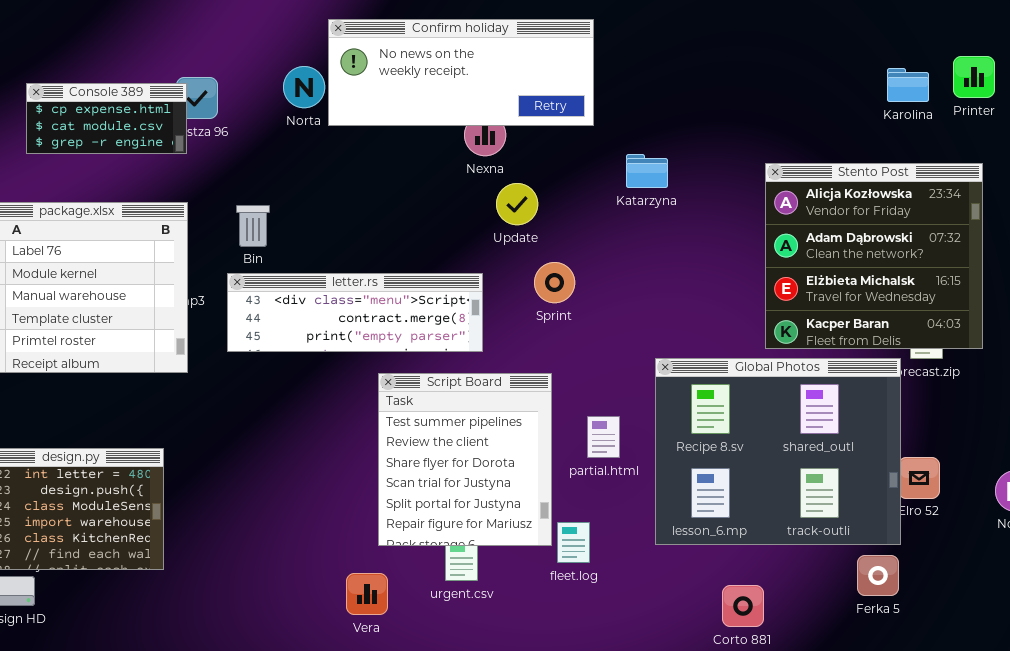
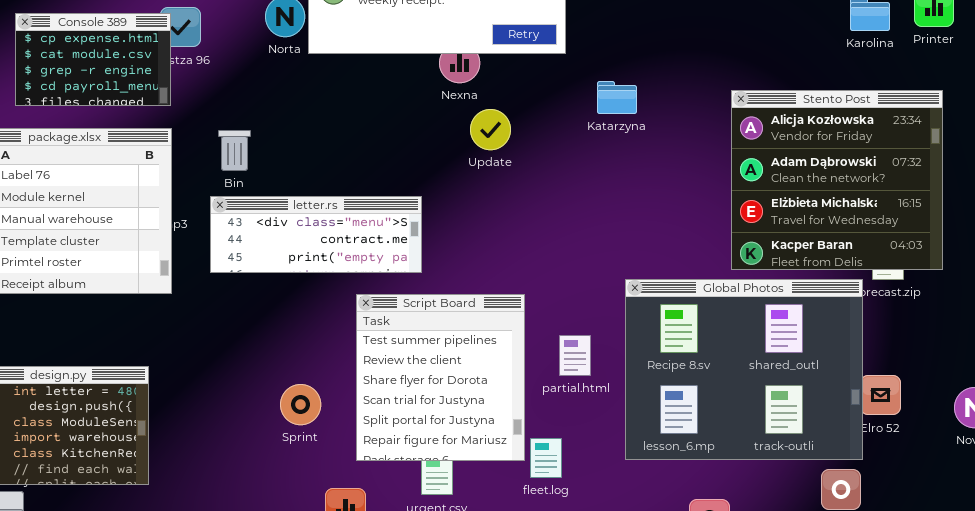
Console 389: [26,83,187,154] -> [15,13,171,106], resized
Sprint: [534,262,575,303] -> [280,384,321,425], moved
letter.rs: [227,273,483,352] -> [210,196,422,273], resized

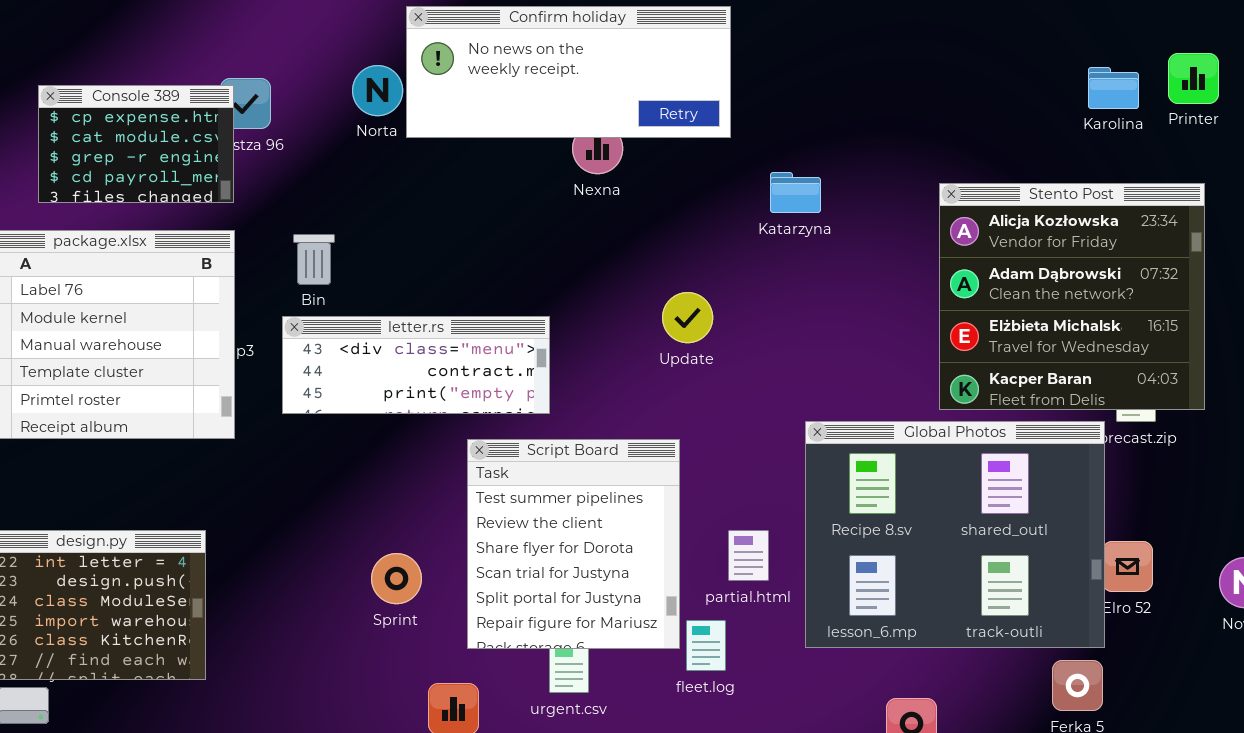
Update: [470,109,511,150] -> [662,292,713,343], moved
partial.html: [559,335,591,376] -> [728,530,769,581], moved

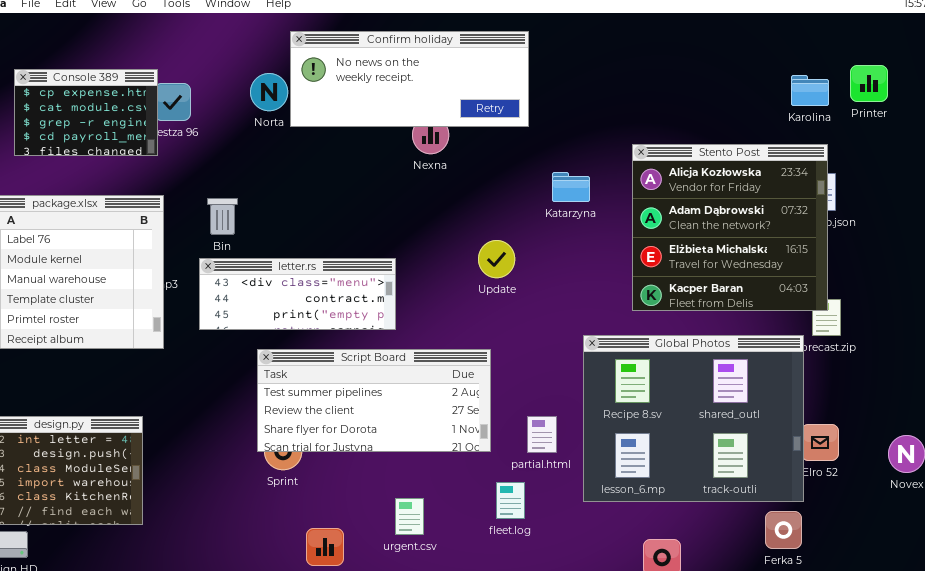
Console 389: [38,85,234,203] -> [14,69,158,156], moved
Katarzyna: [770,172,821,213] -> [552,172,590,202], moved
Stento Post: [939,183,1205,410] -> [632,144,828,311], moved
Script Board: [467,439,680,649] -> [257,349,491,452], resized

